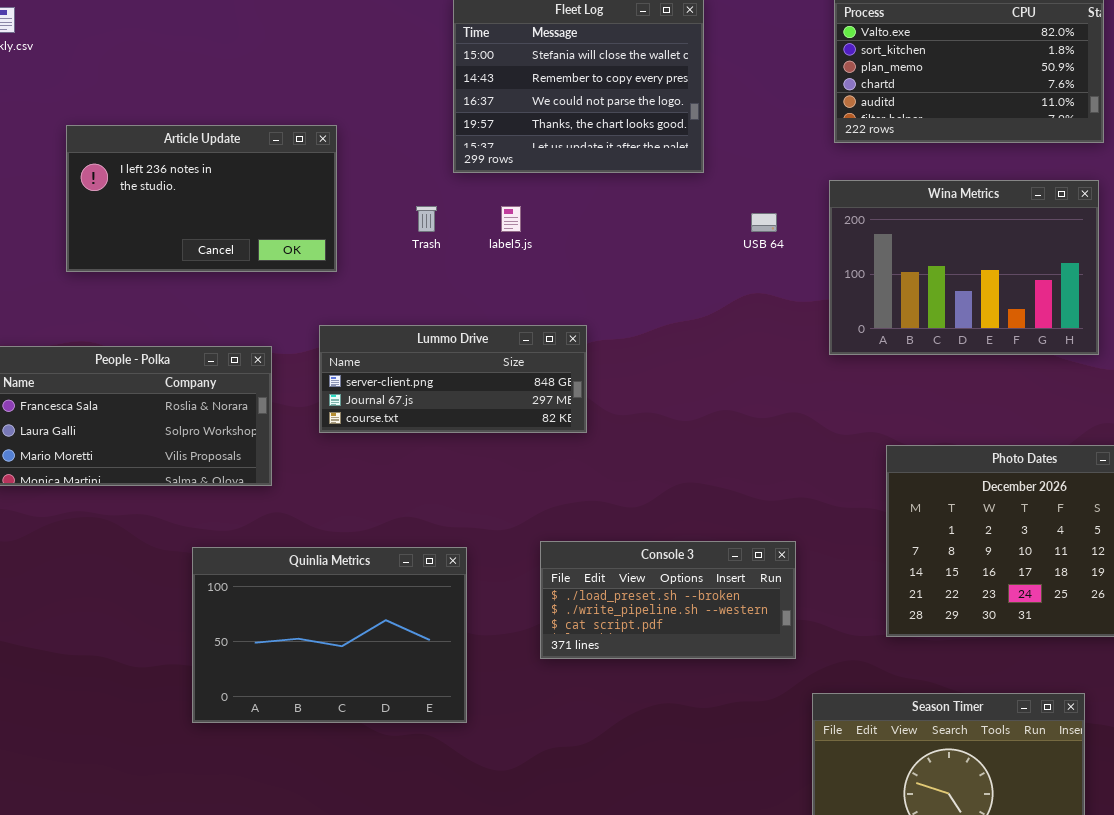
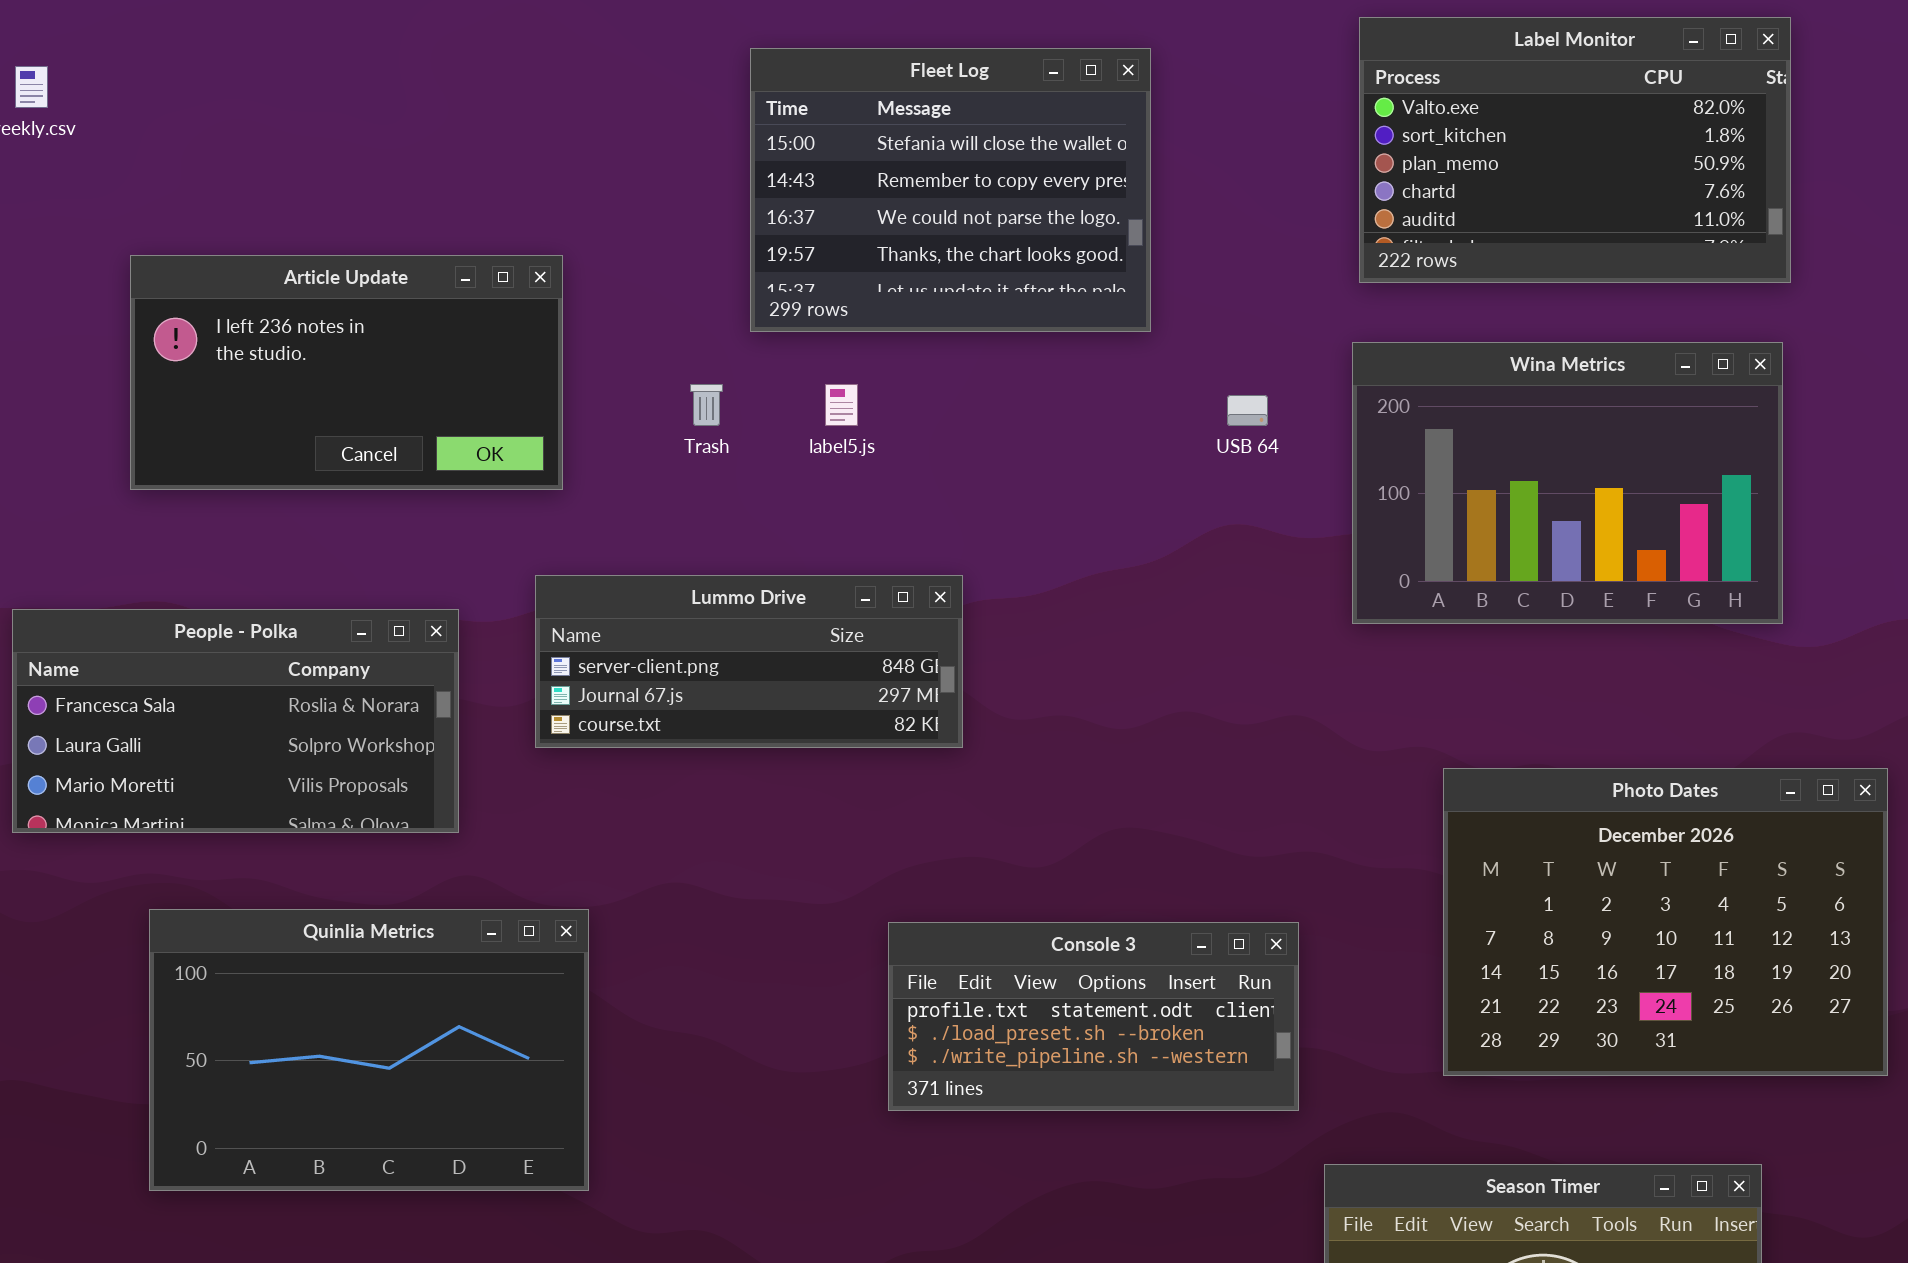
Console 3: [540,541,796,659] -> [888,922,1299,1111], scrolled up 1 row
Quinlia Metrics: [192,547,467,723] -> [149,909,589,1191], moved

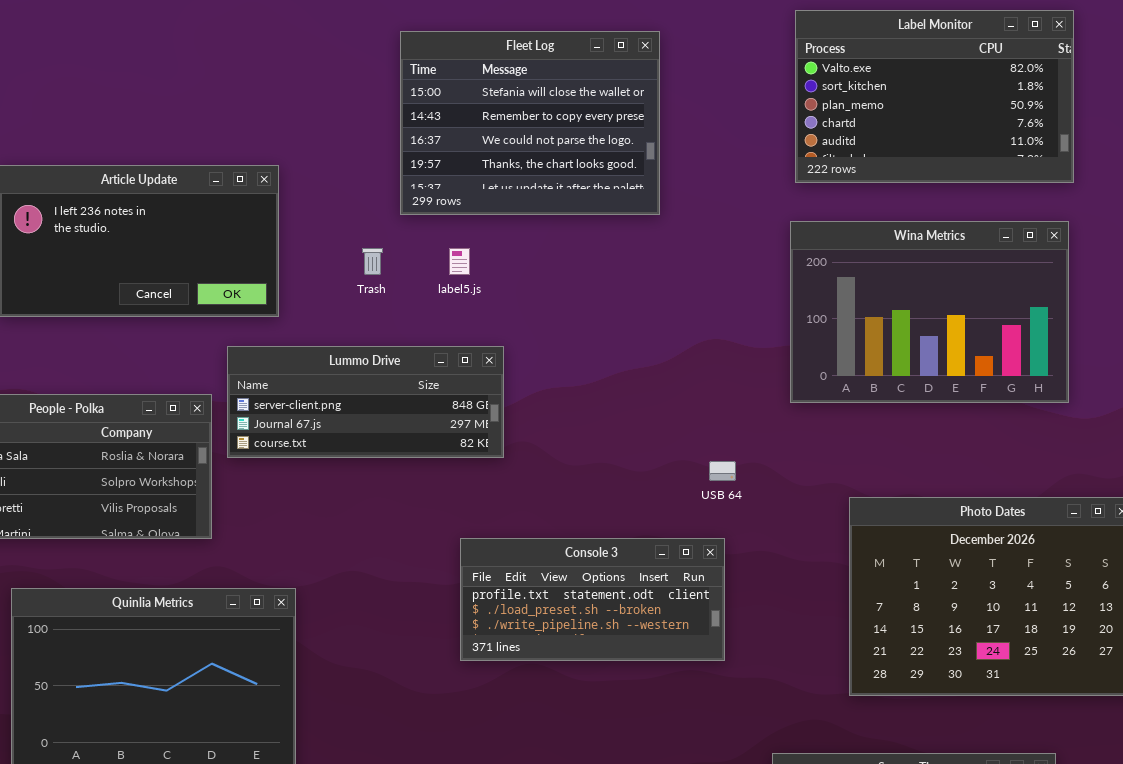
USB 64: [1227,395,1268,426] -> [709,461,736,481], moved
Lummo Drive: [535,575,963,748] -> [227,346,504,458], moved
Console 3: [888,922,1299,1111] -> [460,538,725,661], moved

